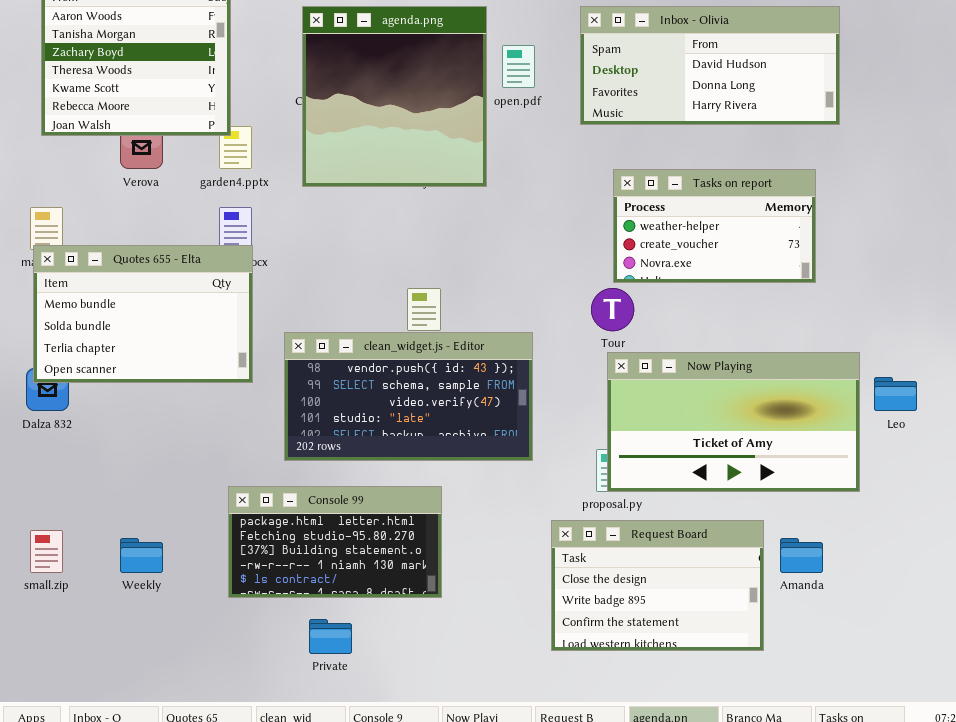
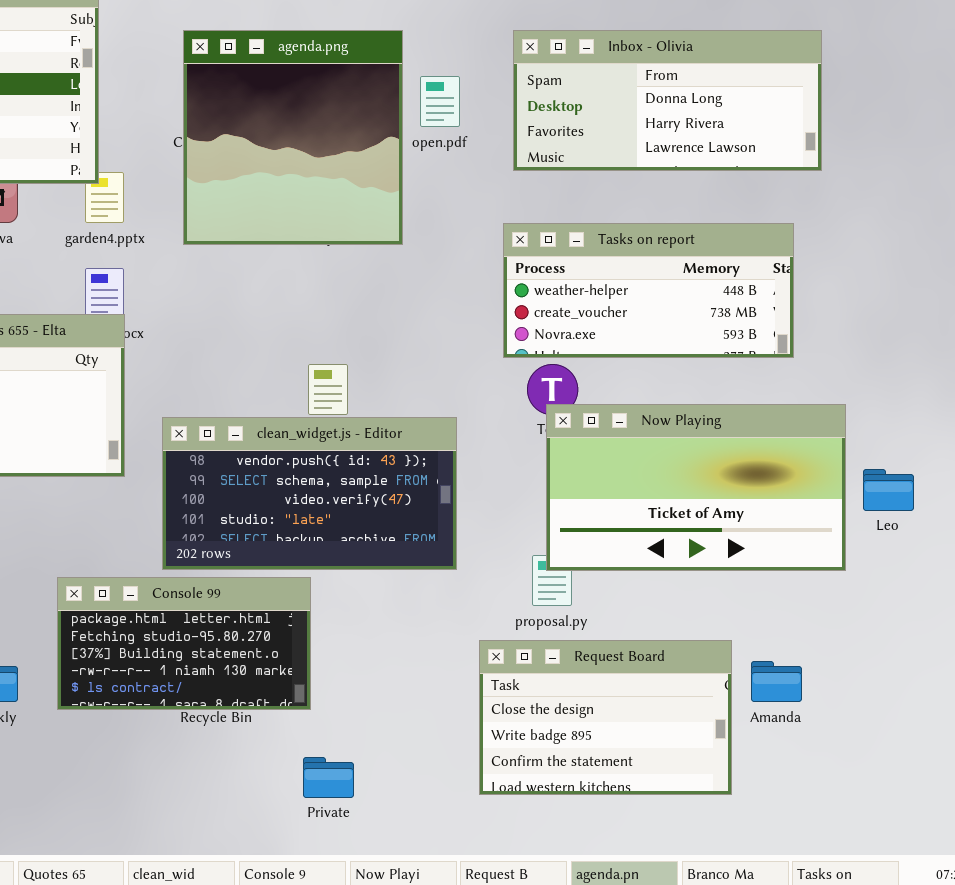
Inbox - Olivia: [580,6,840,125] -> [513,30,822,171], scrolled down 1 row
Tasks on report: [613,169,816,283] -> [503,223,794,358], resized
Now Playing: [607,352,860,492] -> [546,404,846,571], moved
Console 99: [228,486,442,598] -> [57,577,311,710], moved
Private: [309,619,352,654] -> [303,757,354,798], moved

